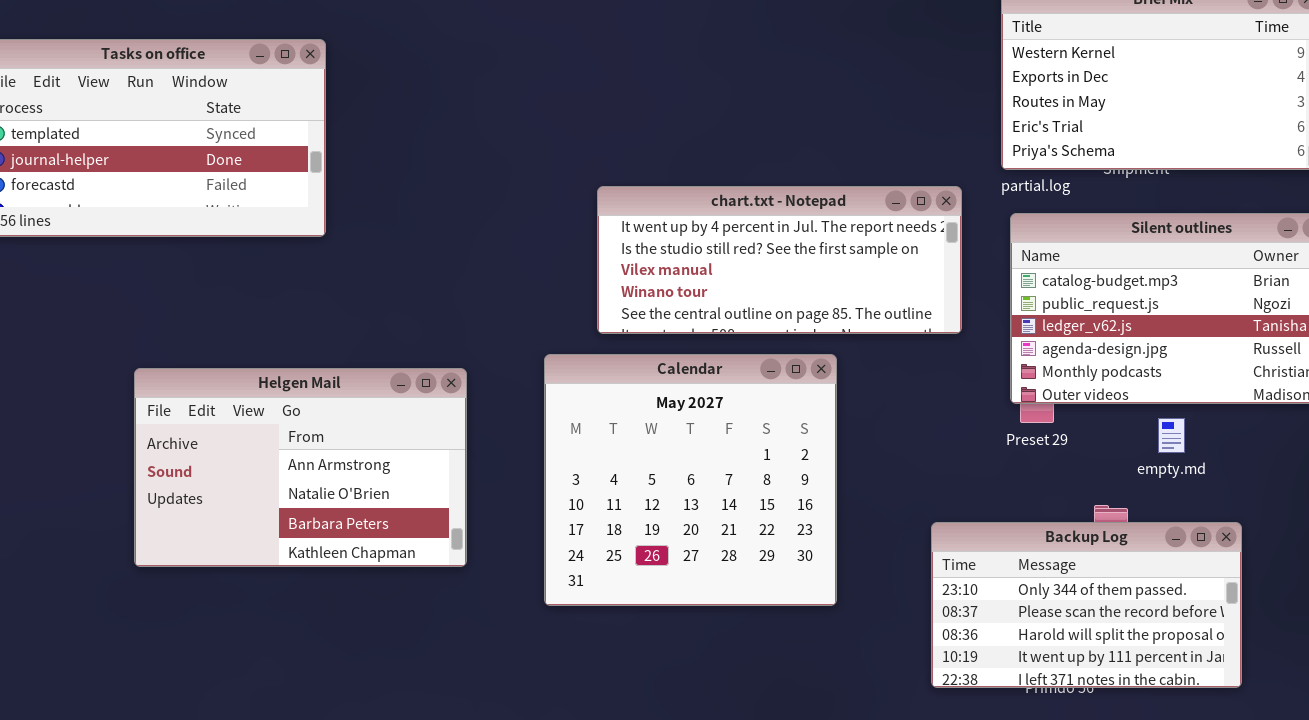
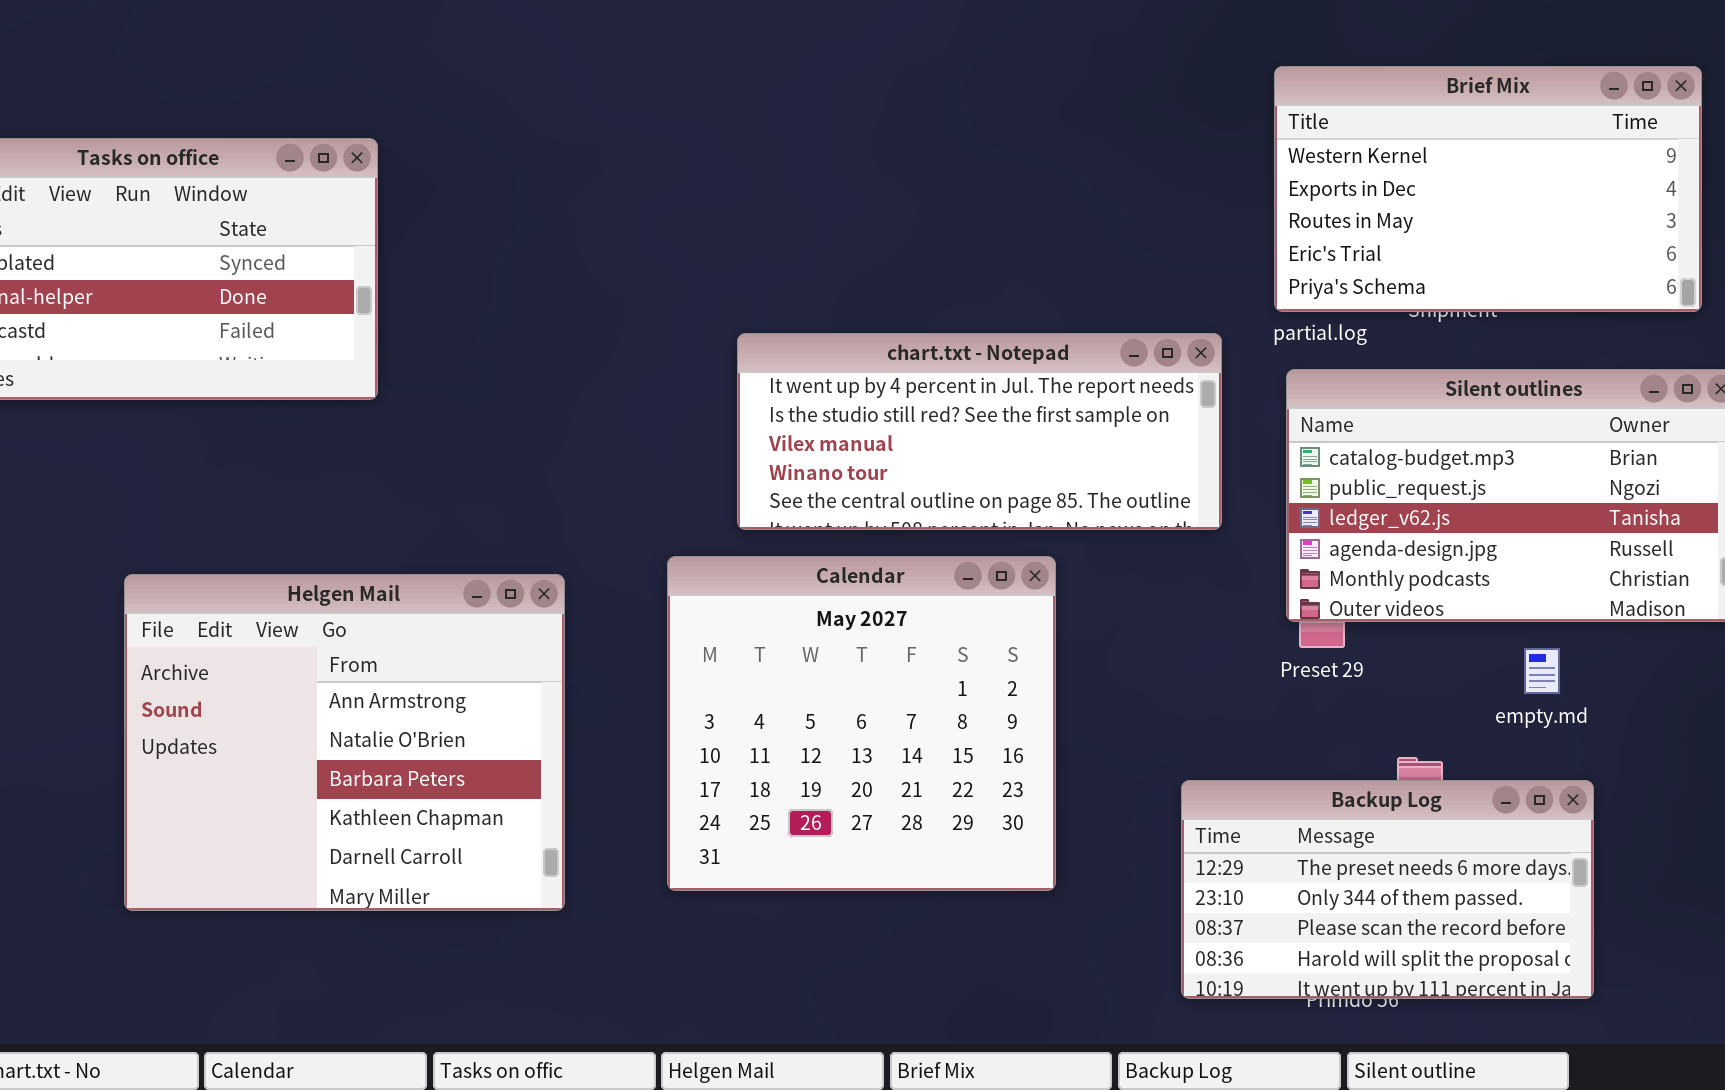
Helgen Mail: [134,368,467,567] -> [124,574,565,911], resized
empty.md: [1158,418,1185,453] -> [1524,648,1560,694], moved
Backup Log: [931,522,1242,688] -> [1181,780,1594,999], scrolled up 1 row

